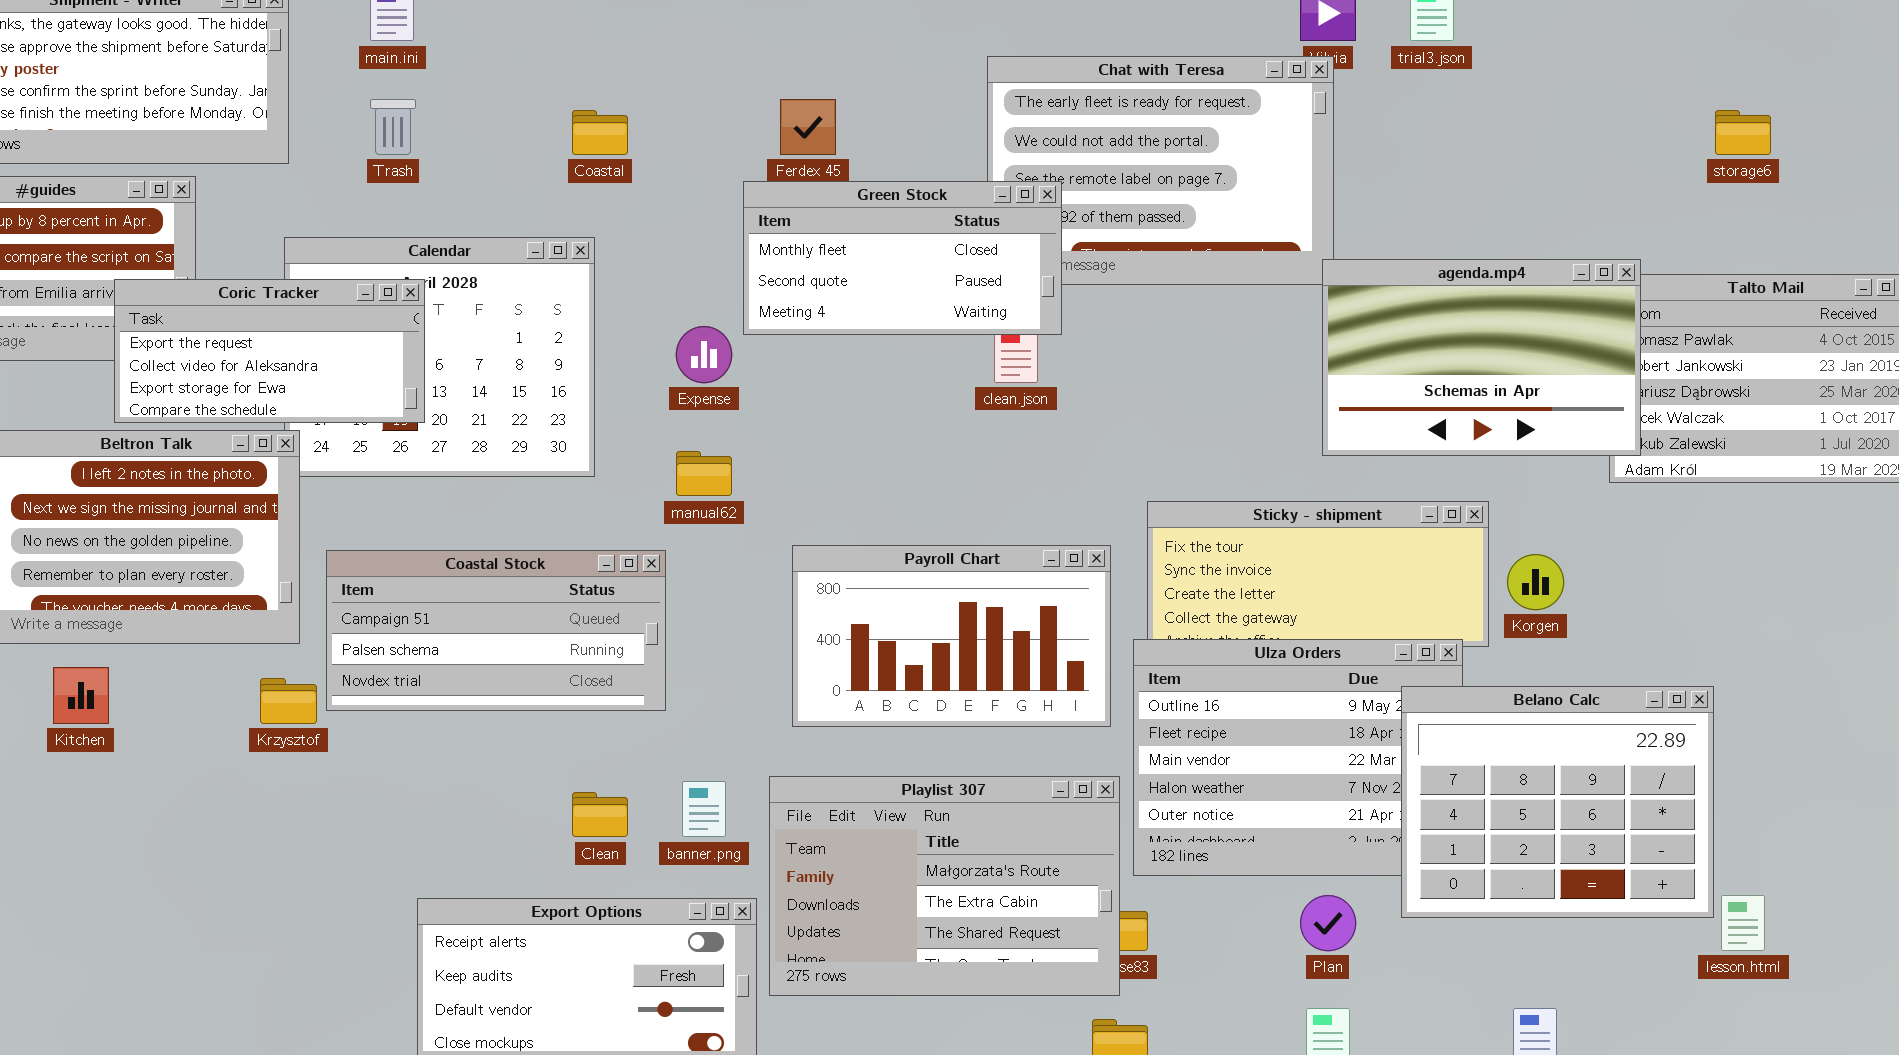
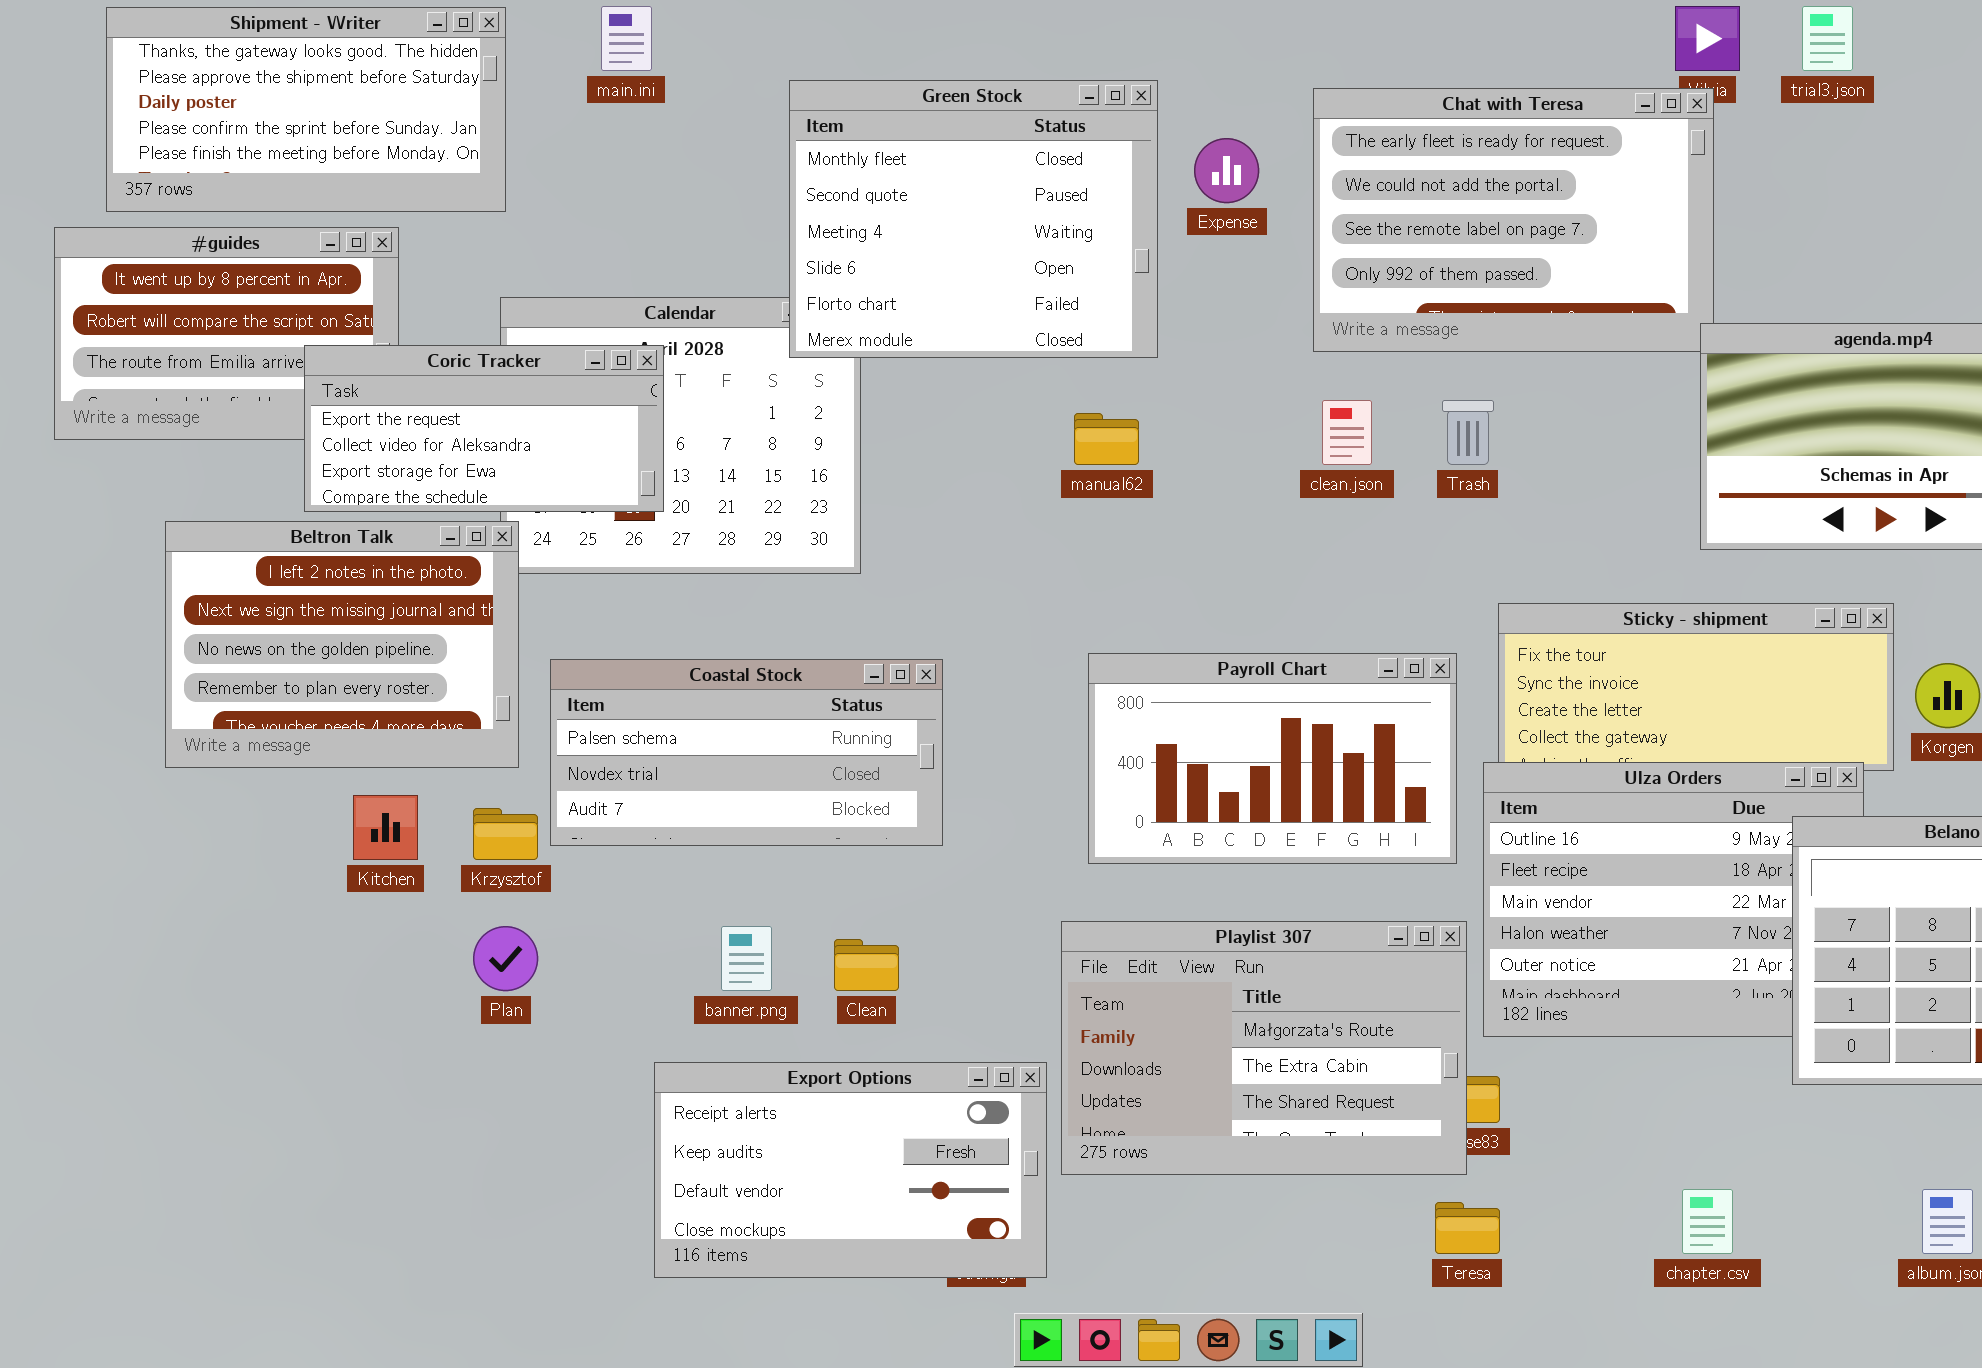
Trash: [370,99,416,155] -> [1442,400,1494,465], moved
Green Stock: [743,181,1062,335] -> [789,80,1158,358], moved, resized
Expense: [676,326,732,383] -> [1194,138,1259,203], moved
manual62: [676,451,732,496] -> [1074,413,1139,465], moved
Coastal Stock: [326,550,666,711] -> [550,659,943,846], scrolled down 1 row
Kitchen: [53,667,109,724] -> [353,795,418,860], moved
banner.png: [682,781,726,837] -> [721,926,772,991], moved
Plan: [1300,895,1356,951] -> [473,926,538,991], moved

